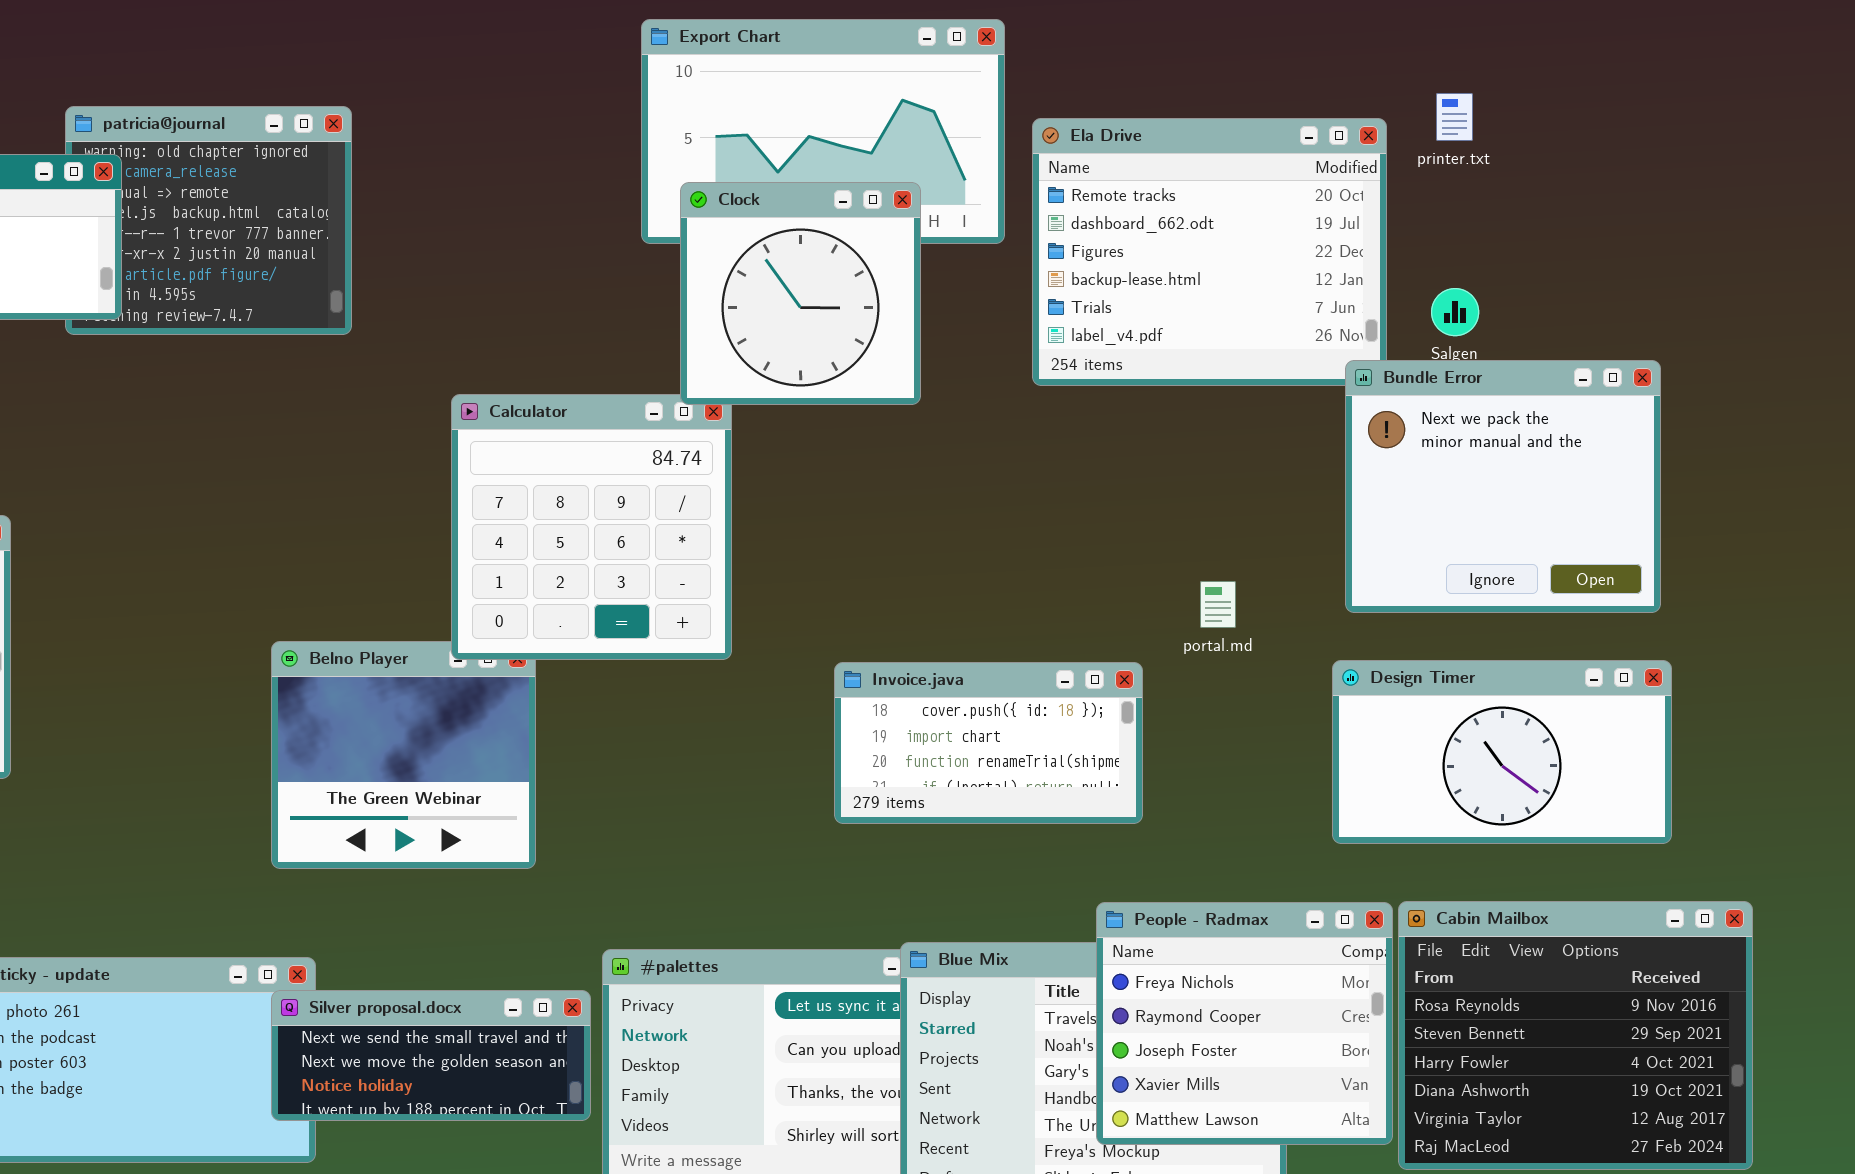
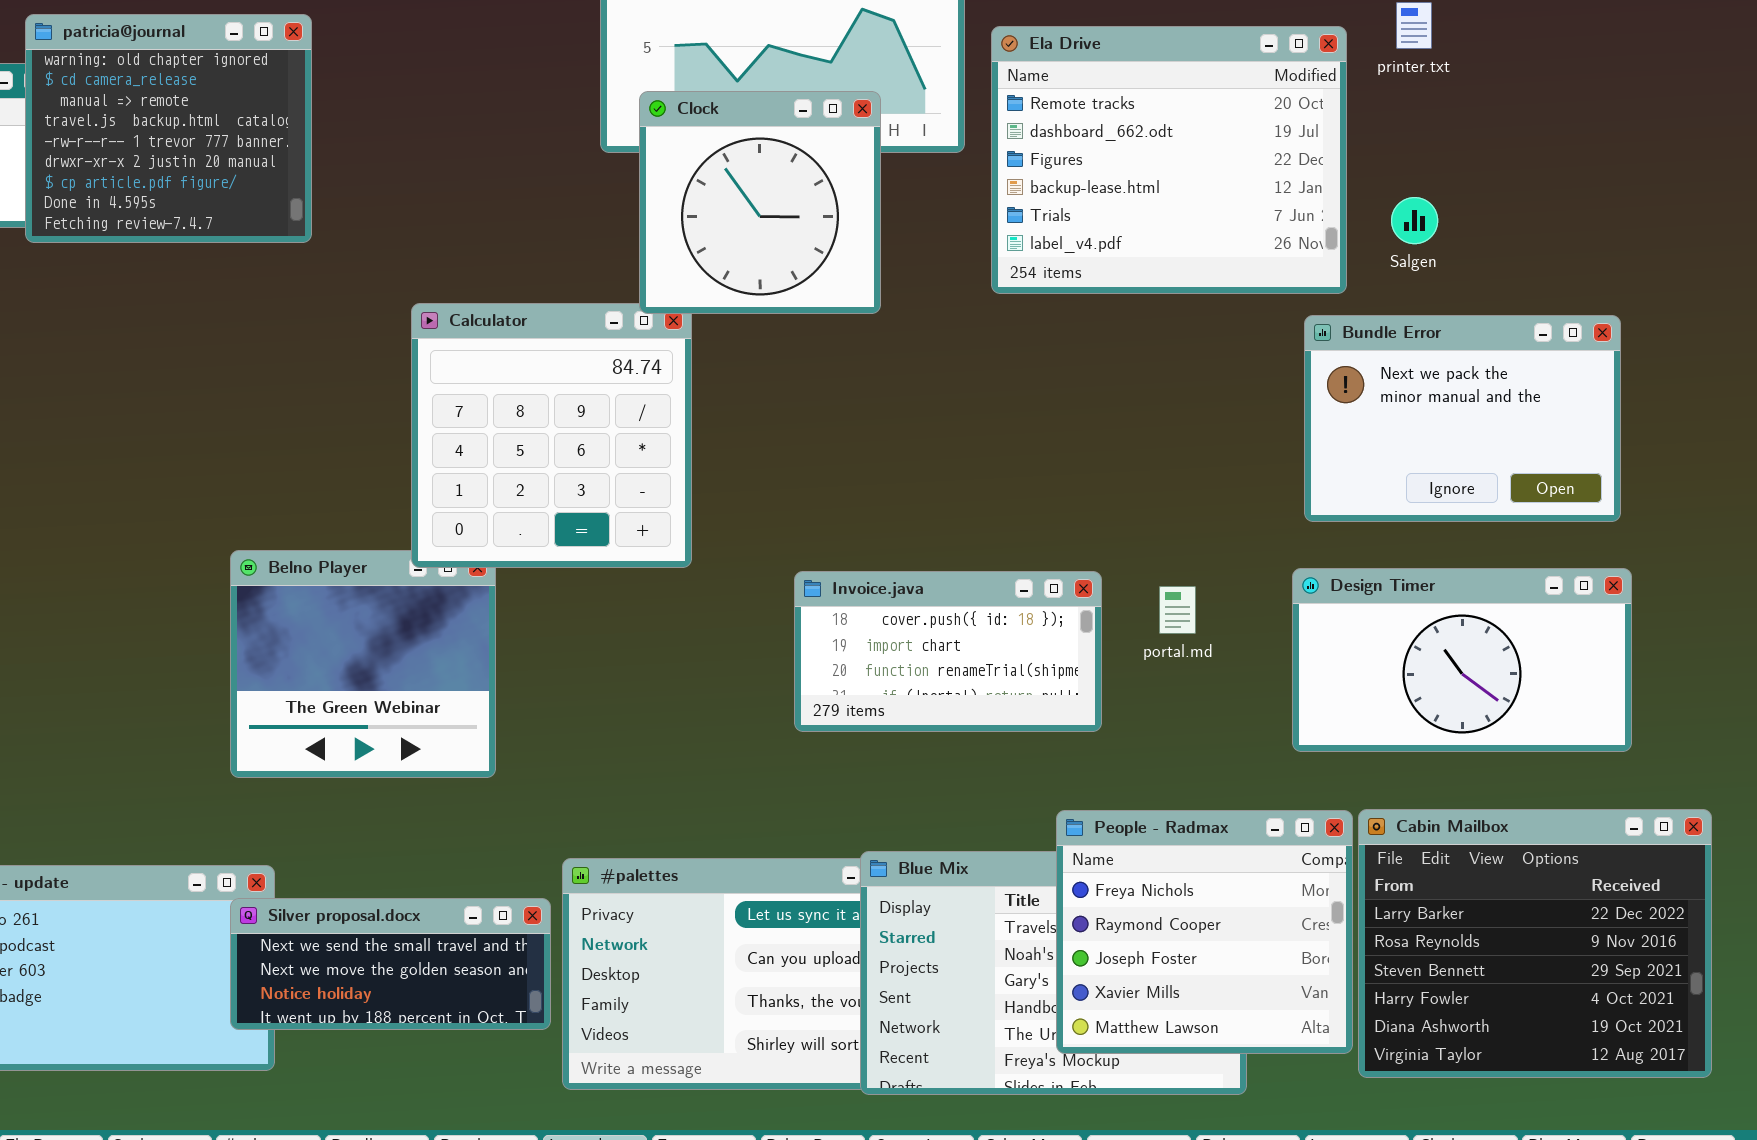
patricia@journal: [65,106,352,335] -> [25,14,312,243], raised
Bundle Error: [1345,360,1661,613] -> [1304,315,1621,522], resized
portal.md: [1200,581,1236,628] -> [1159,586,1196,634], moved
Cabin Mailbox: [1398,901,1753,1170] -> [1358,809,1712,1078], scrolled up 1 row

